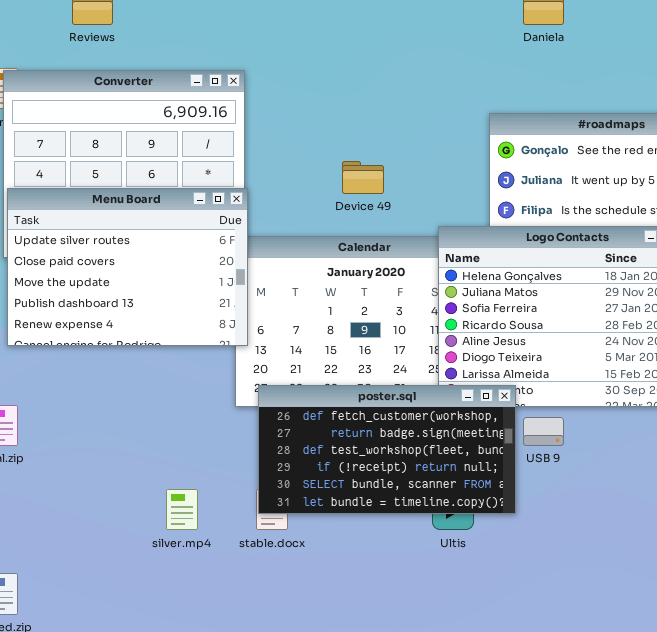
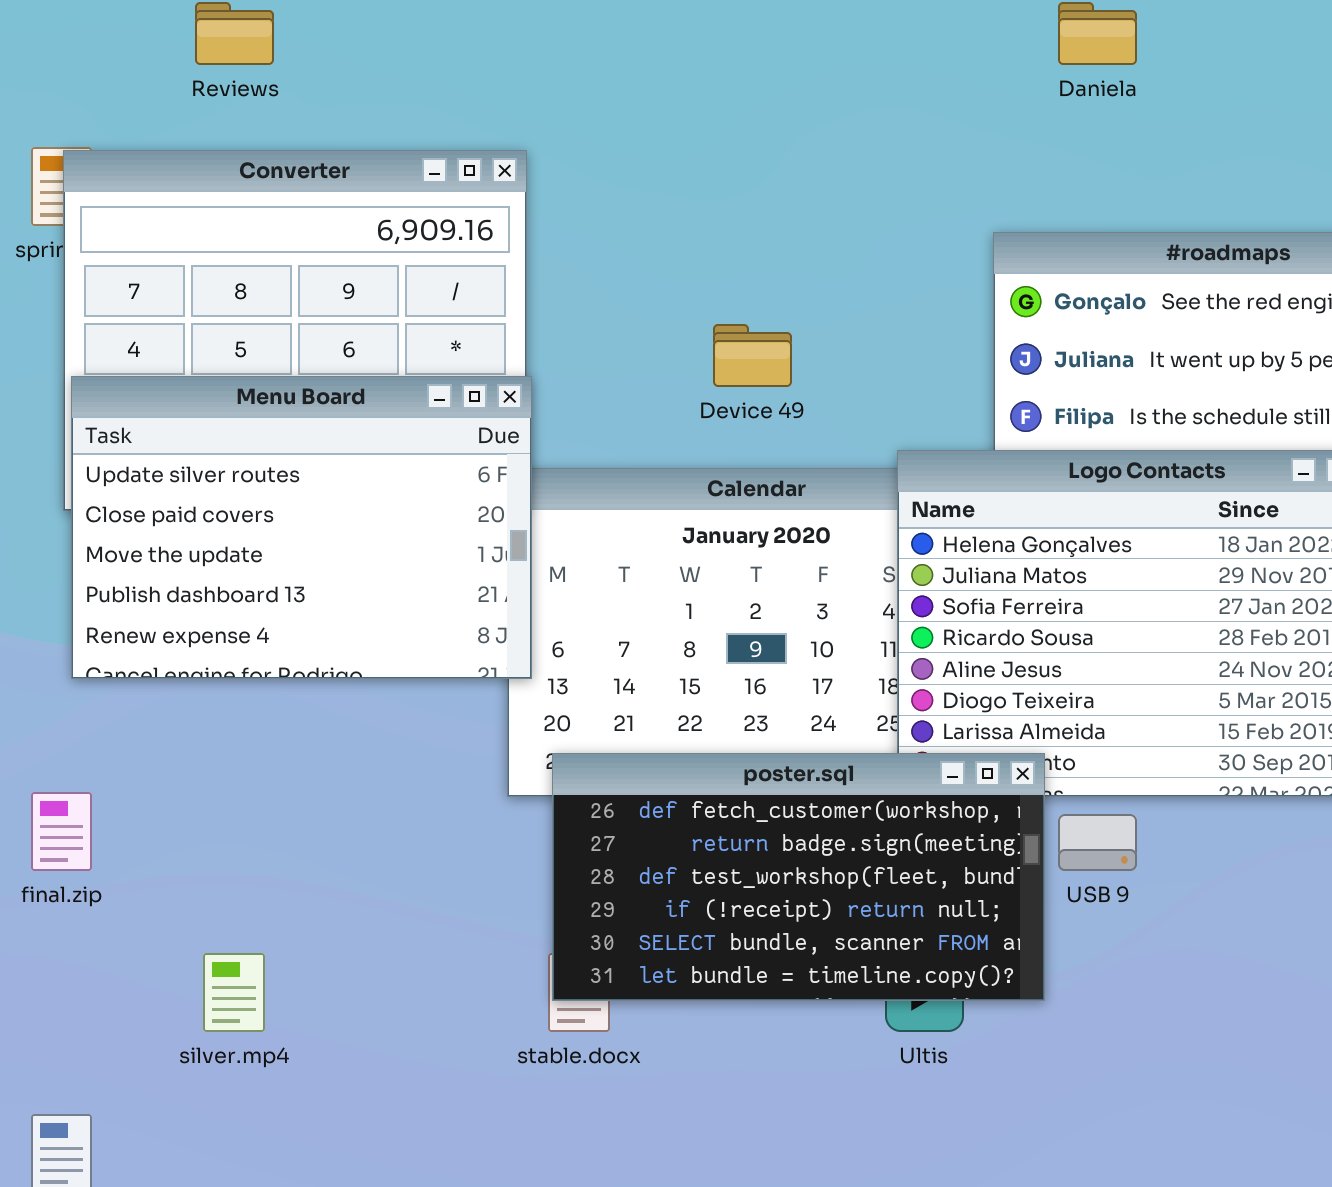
silver.mp4: [166,489,198,530] -> [203,953,265,1032], moved

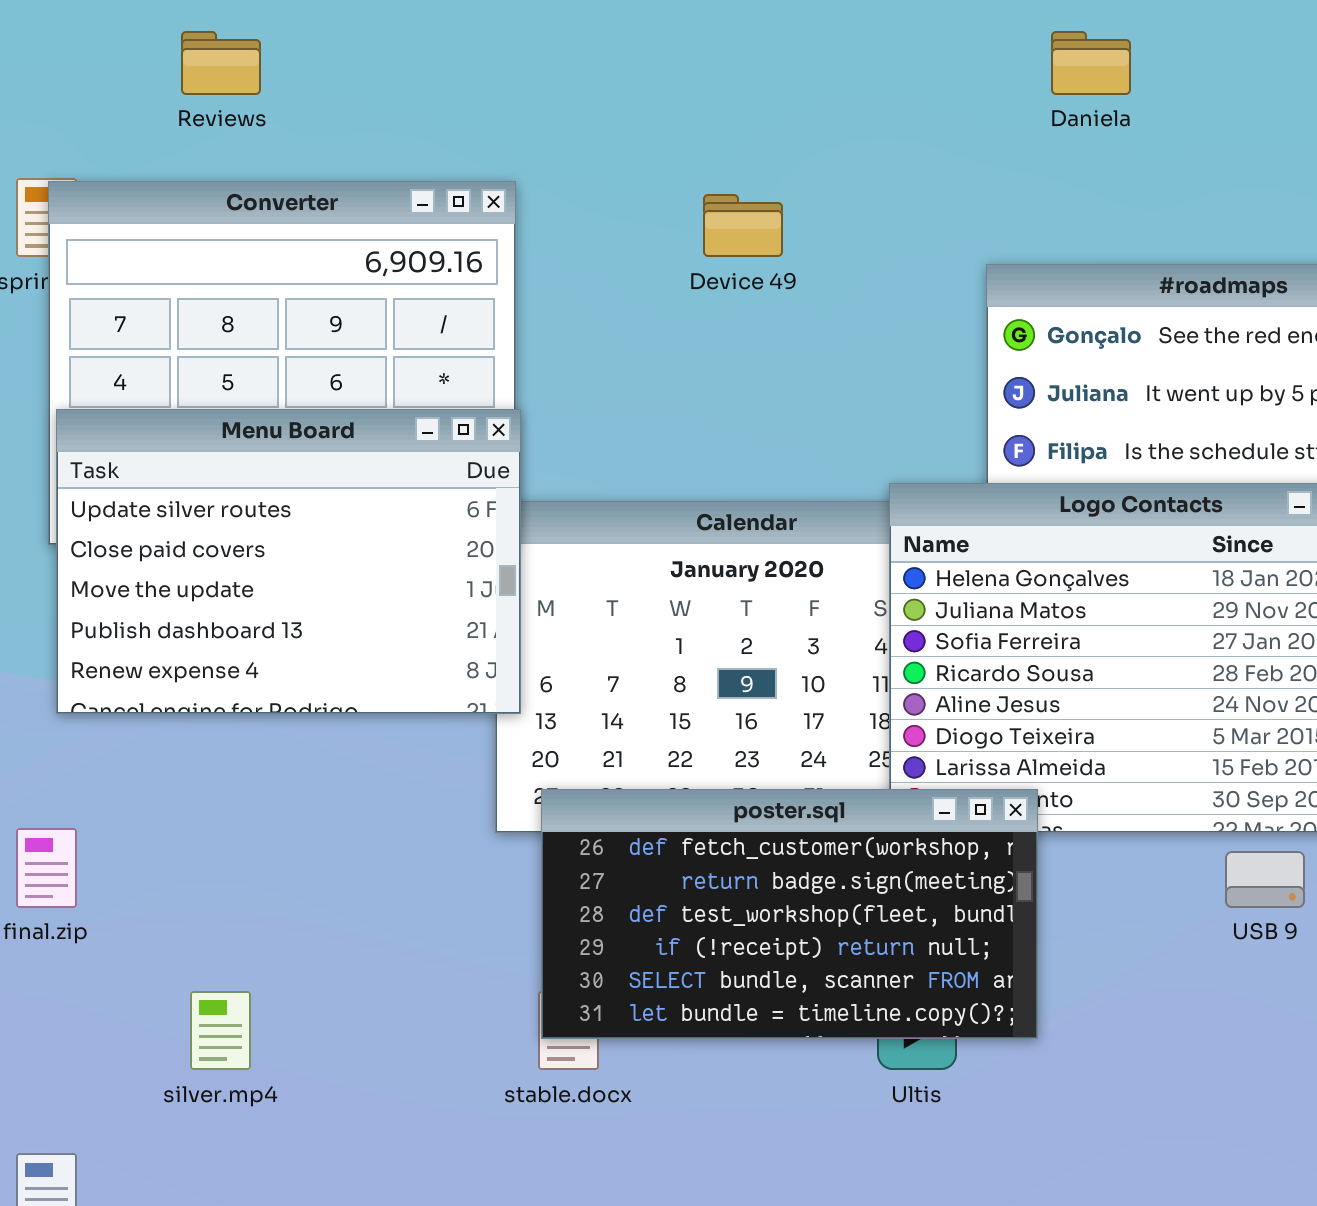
Device 49: [713,324,792,387] -> [703,194,783,257], moved
USB 9: [1058,814,1137,871] -> [1225,851,1305,908], moved

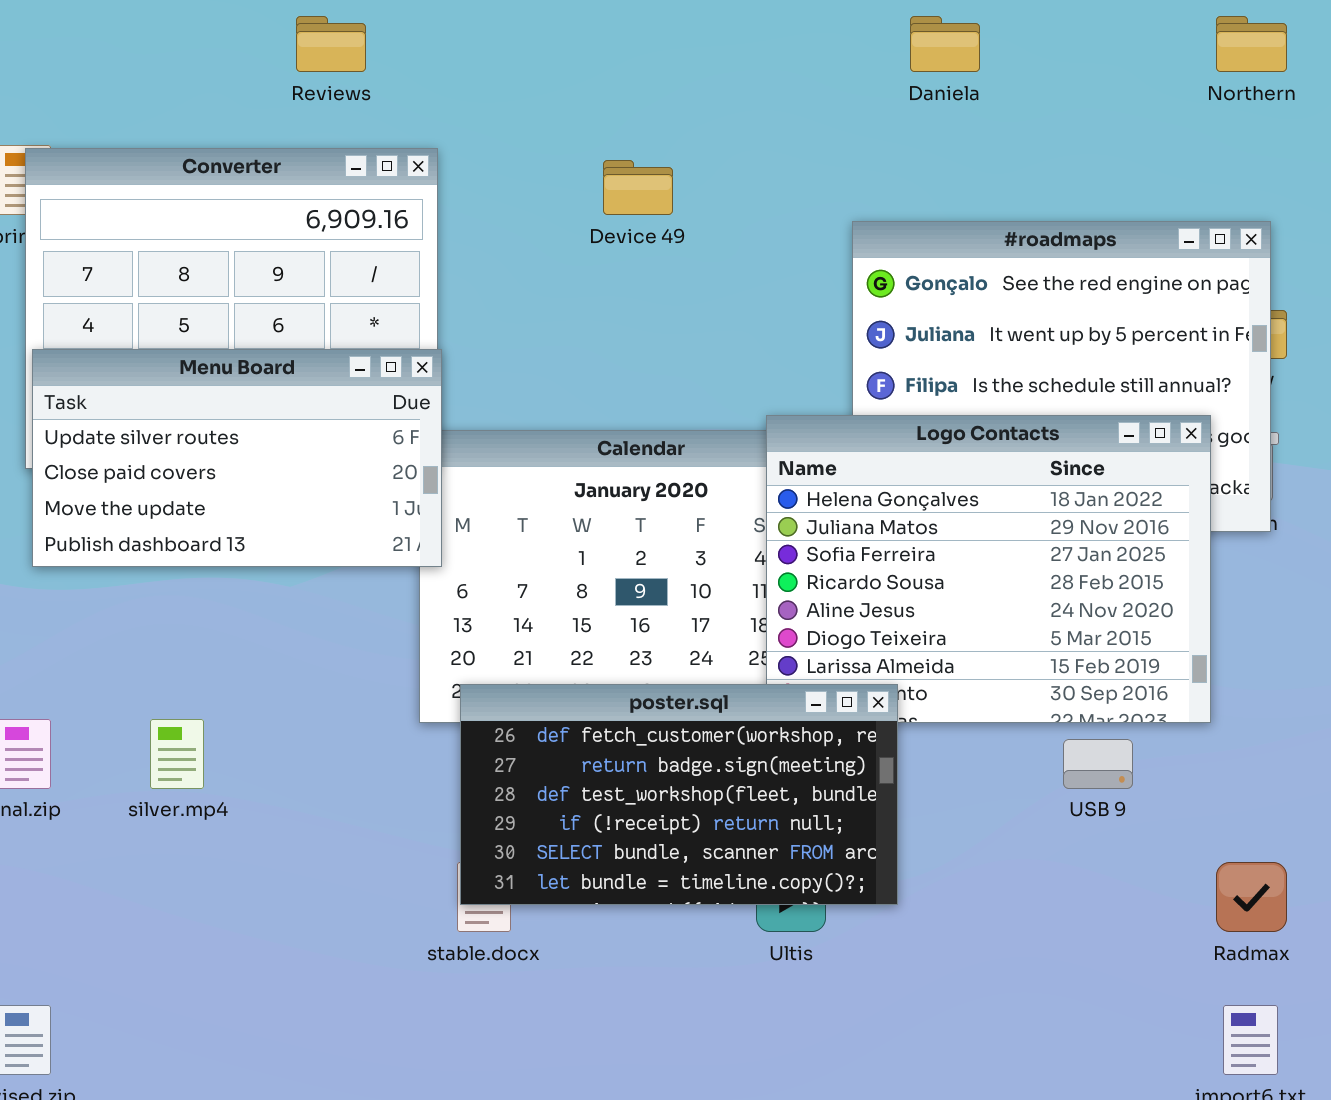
Reviews: [181,31,261,95] -> [296,16,366,72], moved
Menu Board: [56,409,521,714] -> [32,349,442,567], resized
silver.mp4: [190,991,251,1070] -> [150,719,204,789], moved

